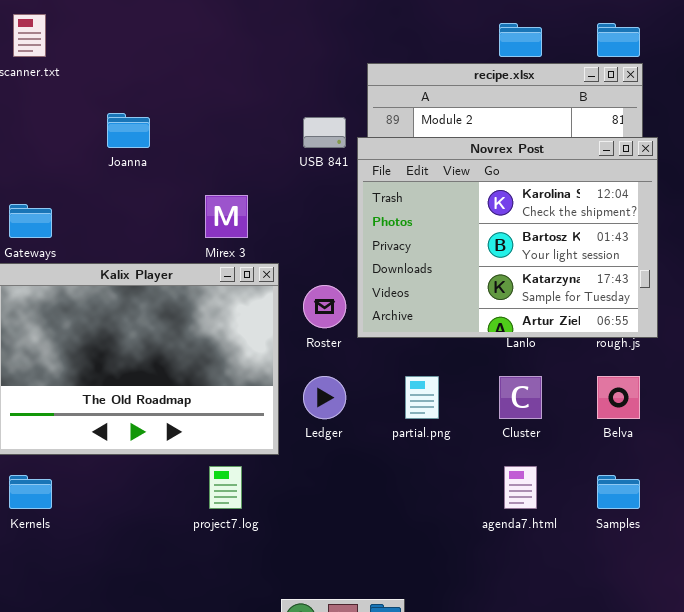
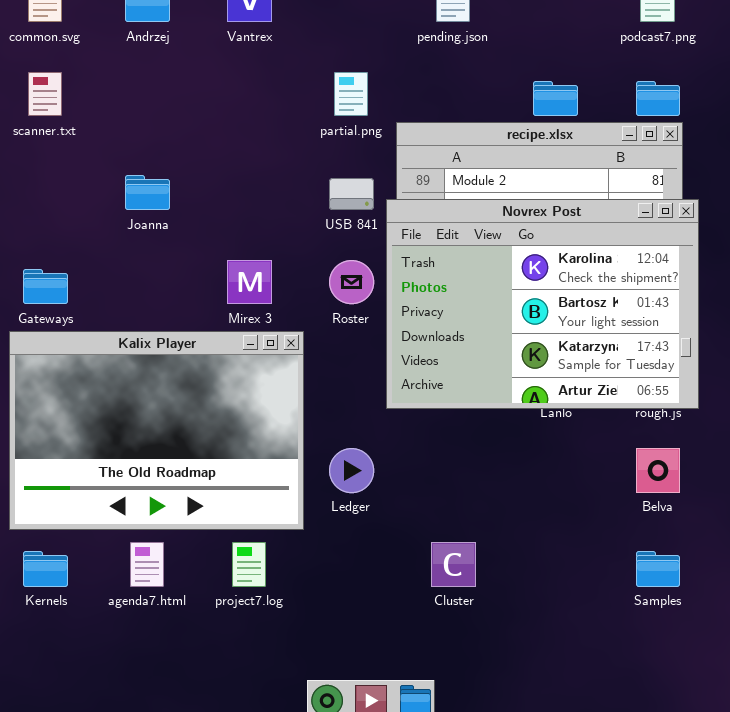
Roster: [303,285,346,328] -> [329,260,374,304], moved
partial.png: [405,376,439,419] -> [334,72,368,116], moved
Cluster: [499,376,542,419] -> [431,542,476,587], moved
agenda7.html: [504,466,537,509] -> [130,542,164,587], moved

